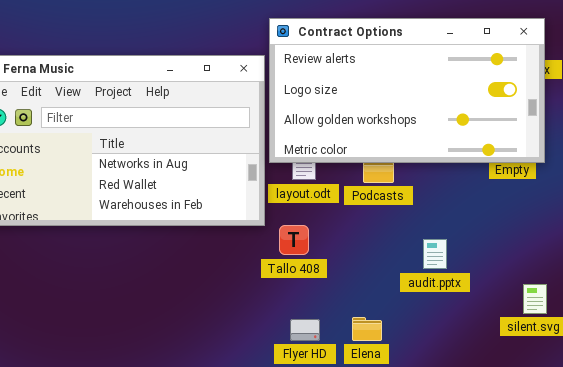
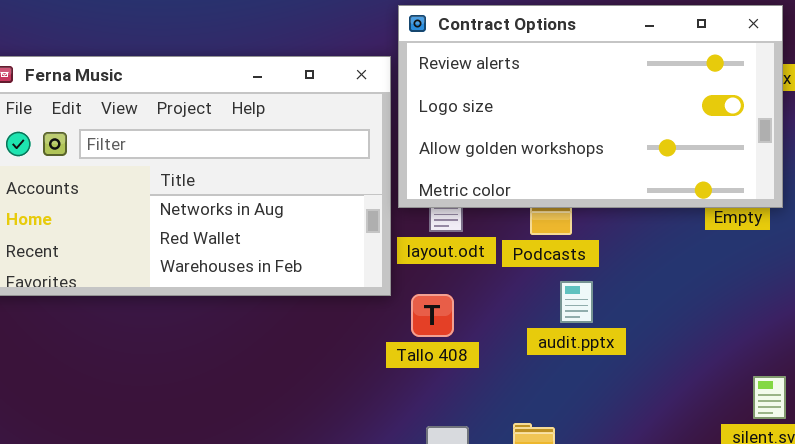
audit.pptx: [423,239,447,269] -> [560,281,593,323], moved

